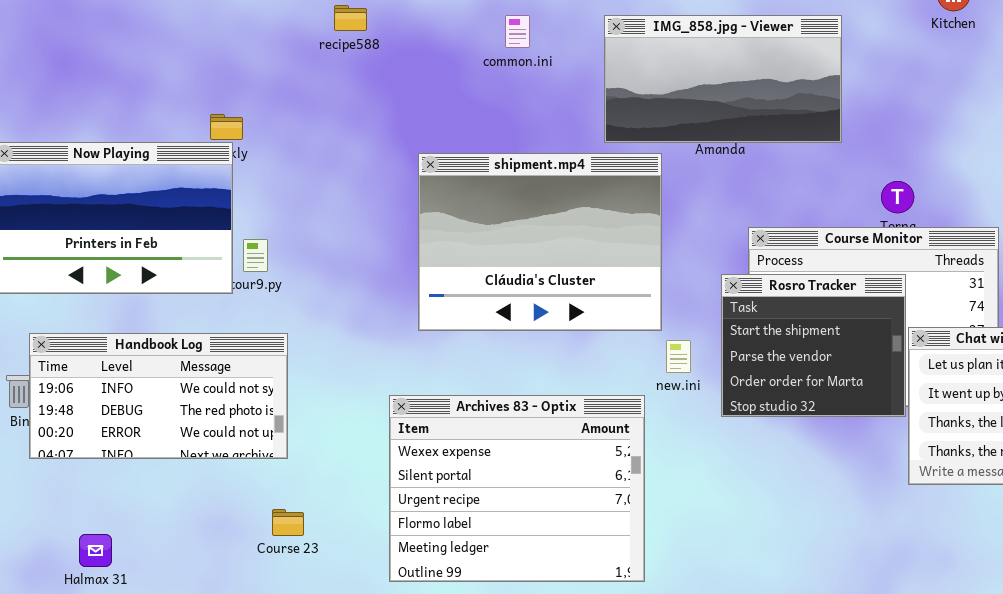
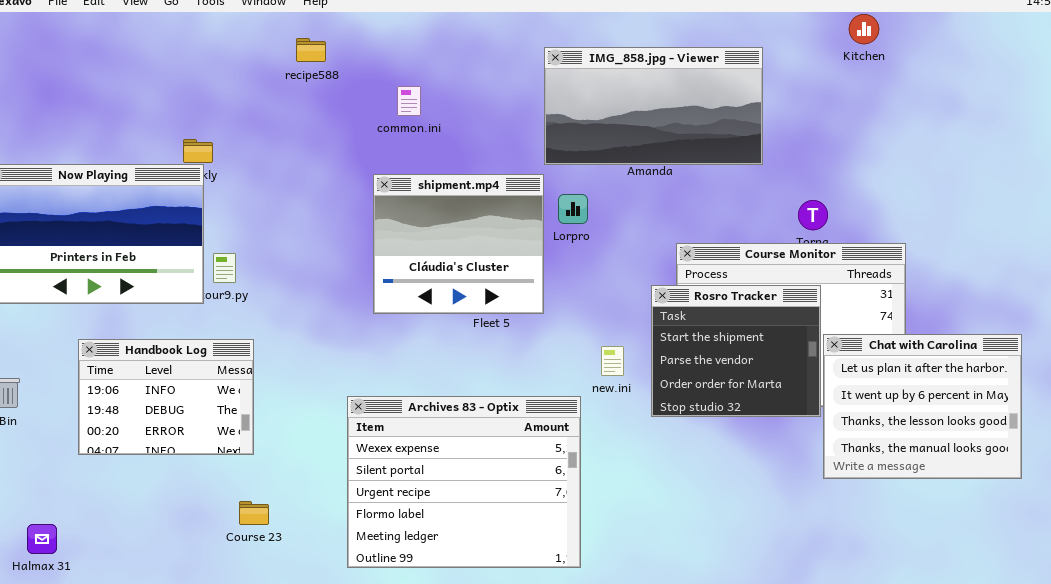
common.ini: [505,15,530,48] -> [397,86,421,116], moved
shipment.mp4: [418,153,662,331] -> [373,174,544,314], resized
Handbook Log: [29,333,288,459] -> [78,339,254,455], resized
Halmax 31: [79,534,112,567] -> [27,524,57,554], moved

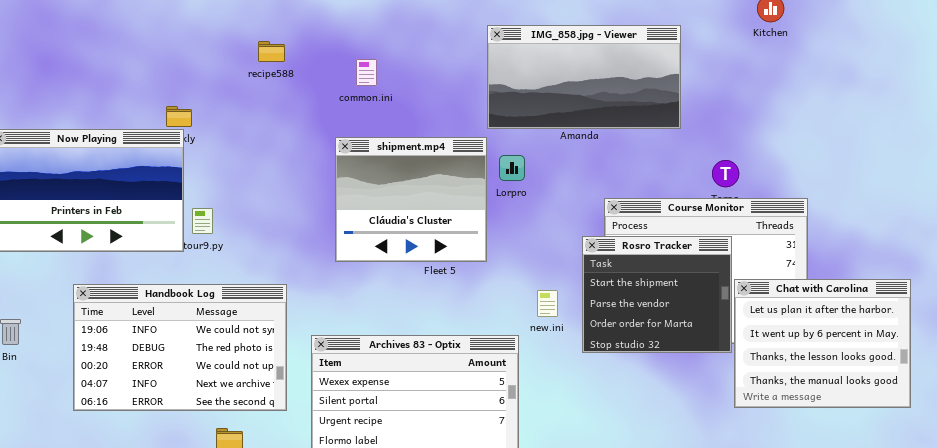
recipe588: [296,38,326,62] -> [258,41,285,62], moved
Handbook Log: [78,339,254,455] -> [73,284,287,411], resized

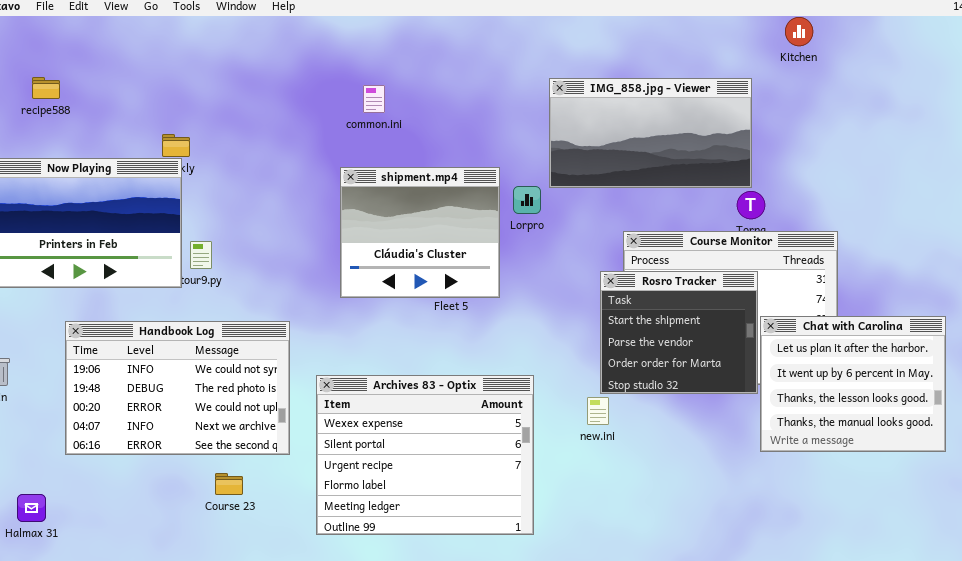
IMG_858.jpg - Viewer: [487,25,681,129] -> [549,78,752,188], moved
recipe588: [258,41,285,62] -> [32,77,60,99], moved
new.ini: [537,290,558,317] -> [587,397,609,425], moved

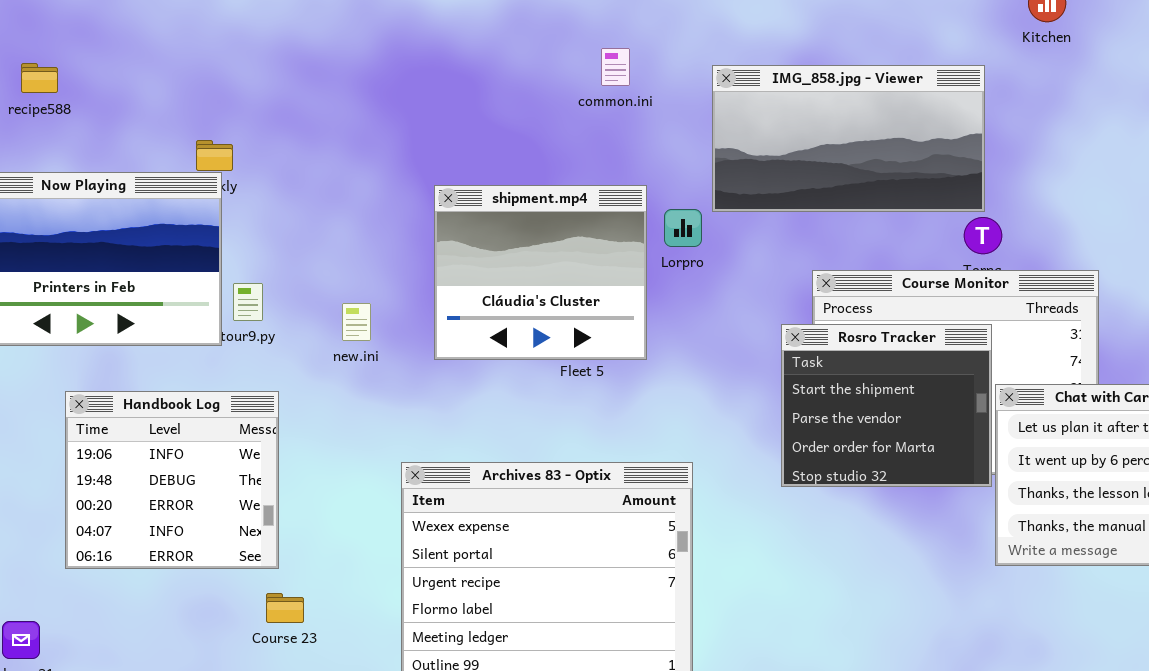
common.ini: [363,85,385,113] -> [601,48,630,86], moved
Handbook Log: [65,321,290,455] -> [65,391,279,569], resized
new.ini: [587,397,609,425] -> [342,303,371,341], moved

